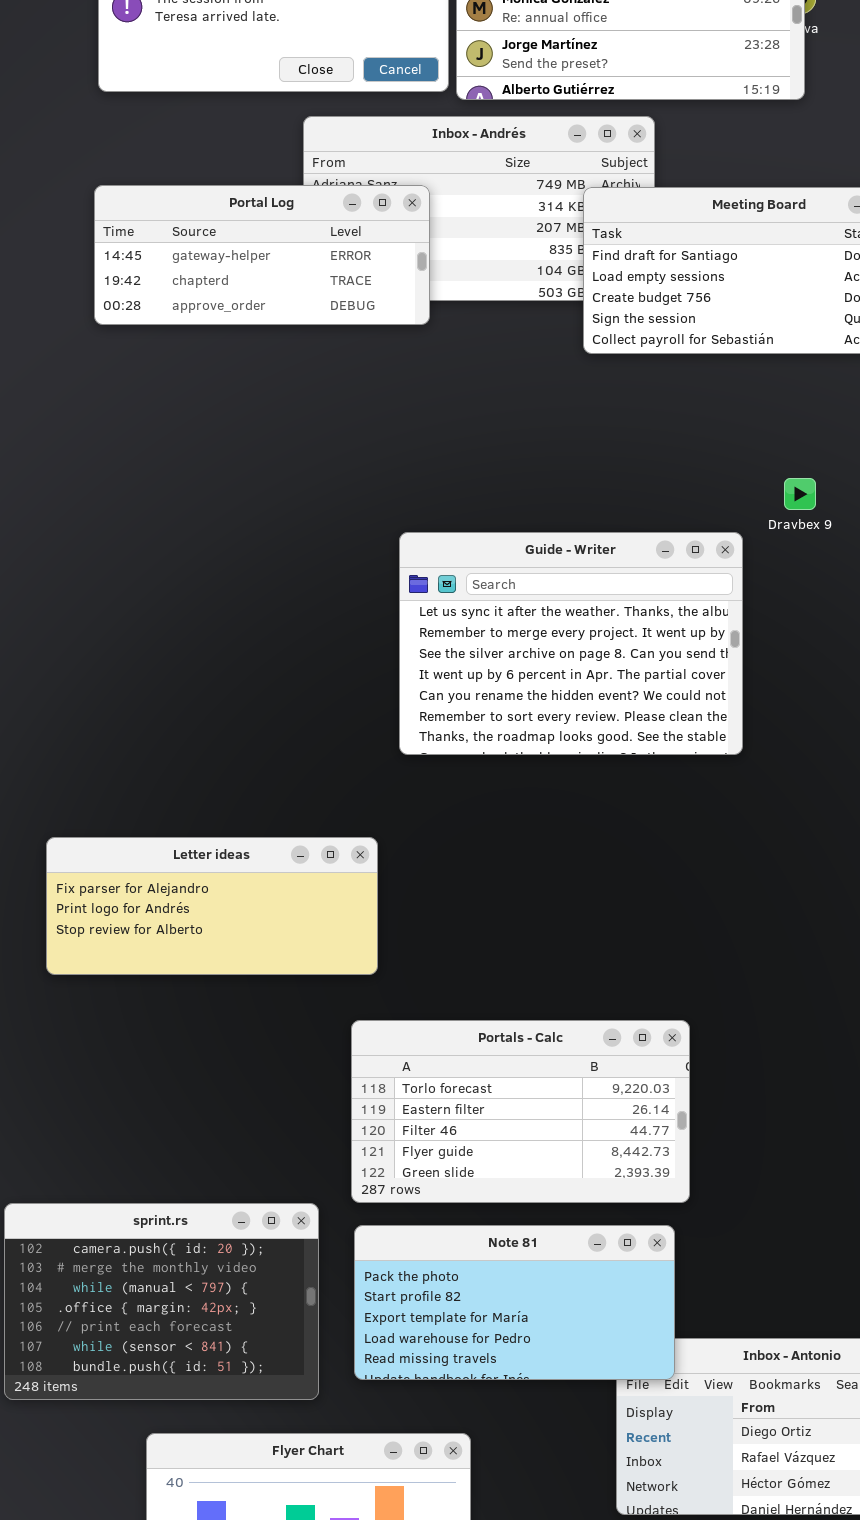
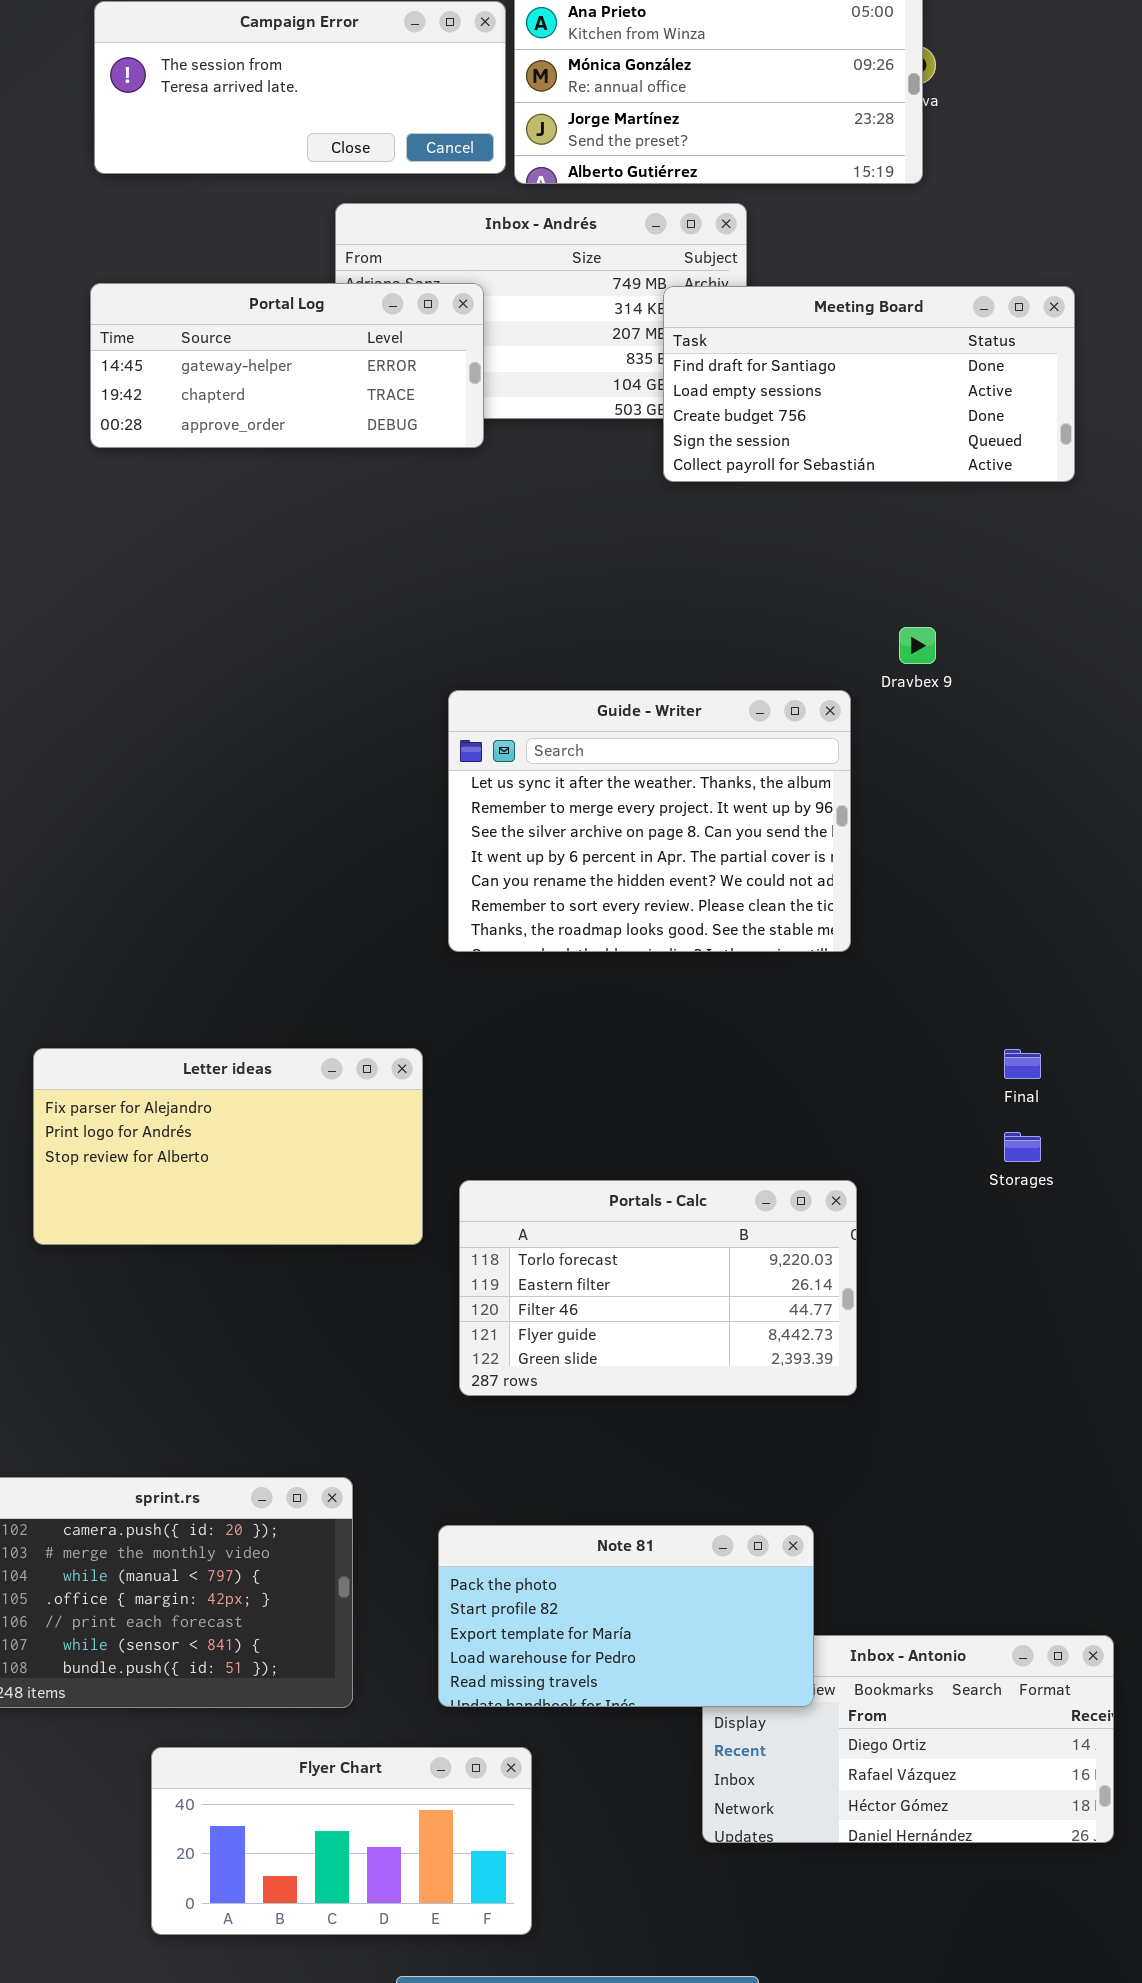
Letter ideas: [46,837,378,975] -> [33,1048,423,1245], resized
Portals - Calc: [351,1020,690,1203] -> [459,1180,857,1396], moved
Note 81: [354,1225,675,1380] -> [438,1525,814,1707], moved

